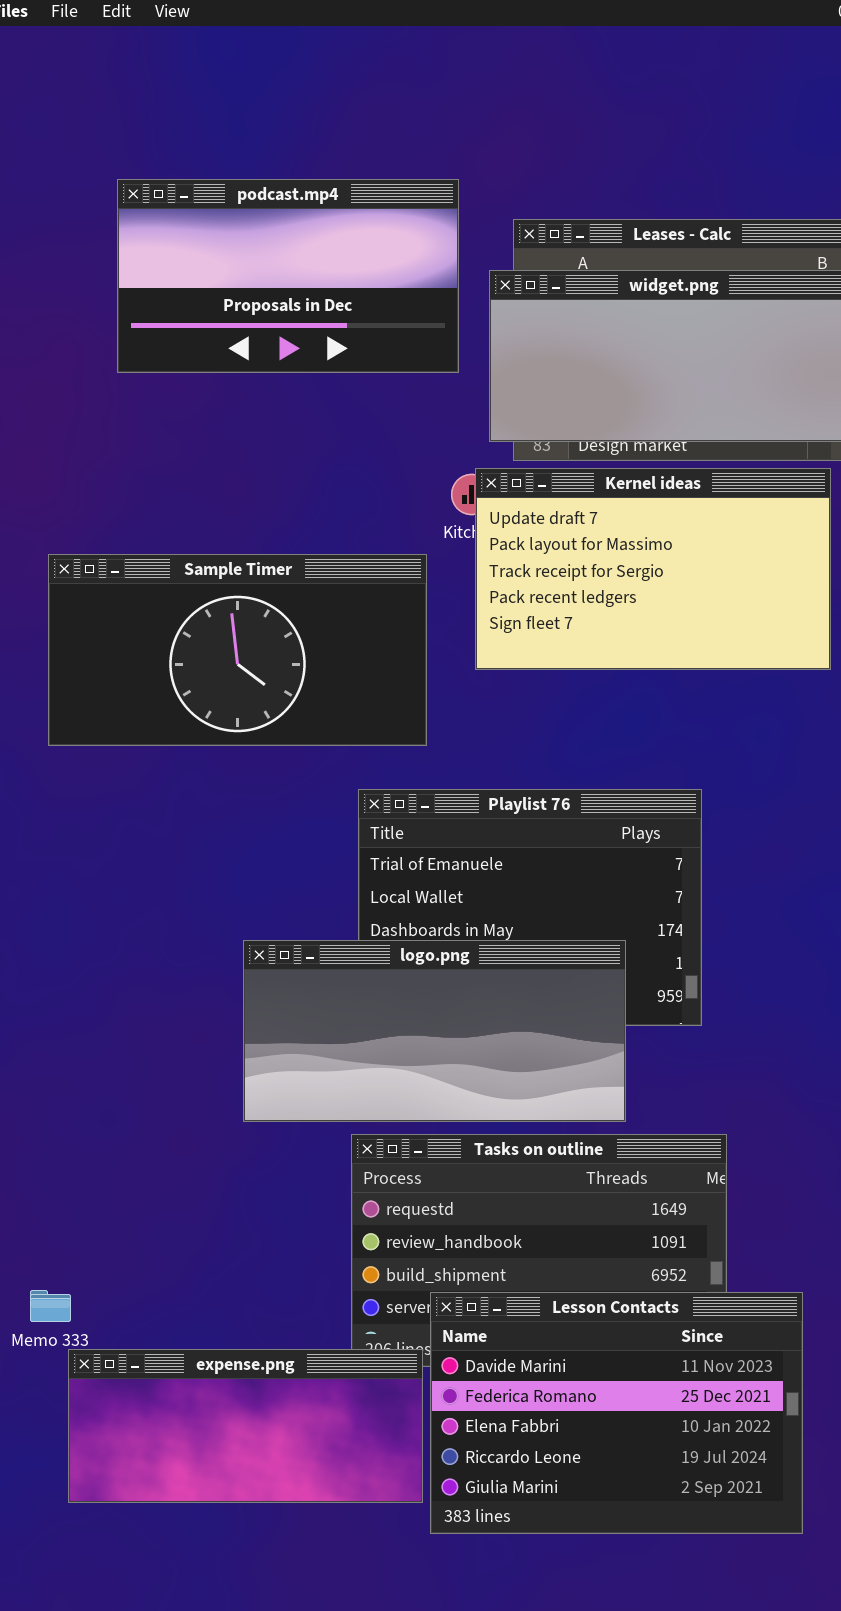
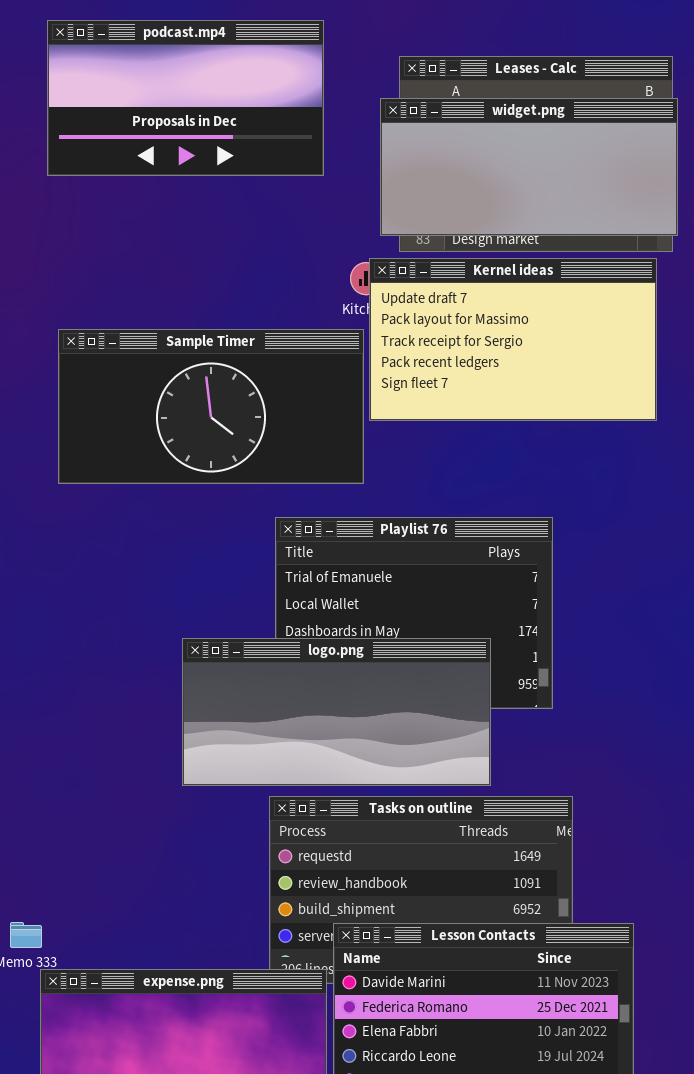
podcast.mp4: [117,179,459,373] -> [47,20,324,176], moved
Sample Timer: [48,554,427,746] -> [58,329,364,484], moved

